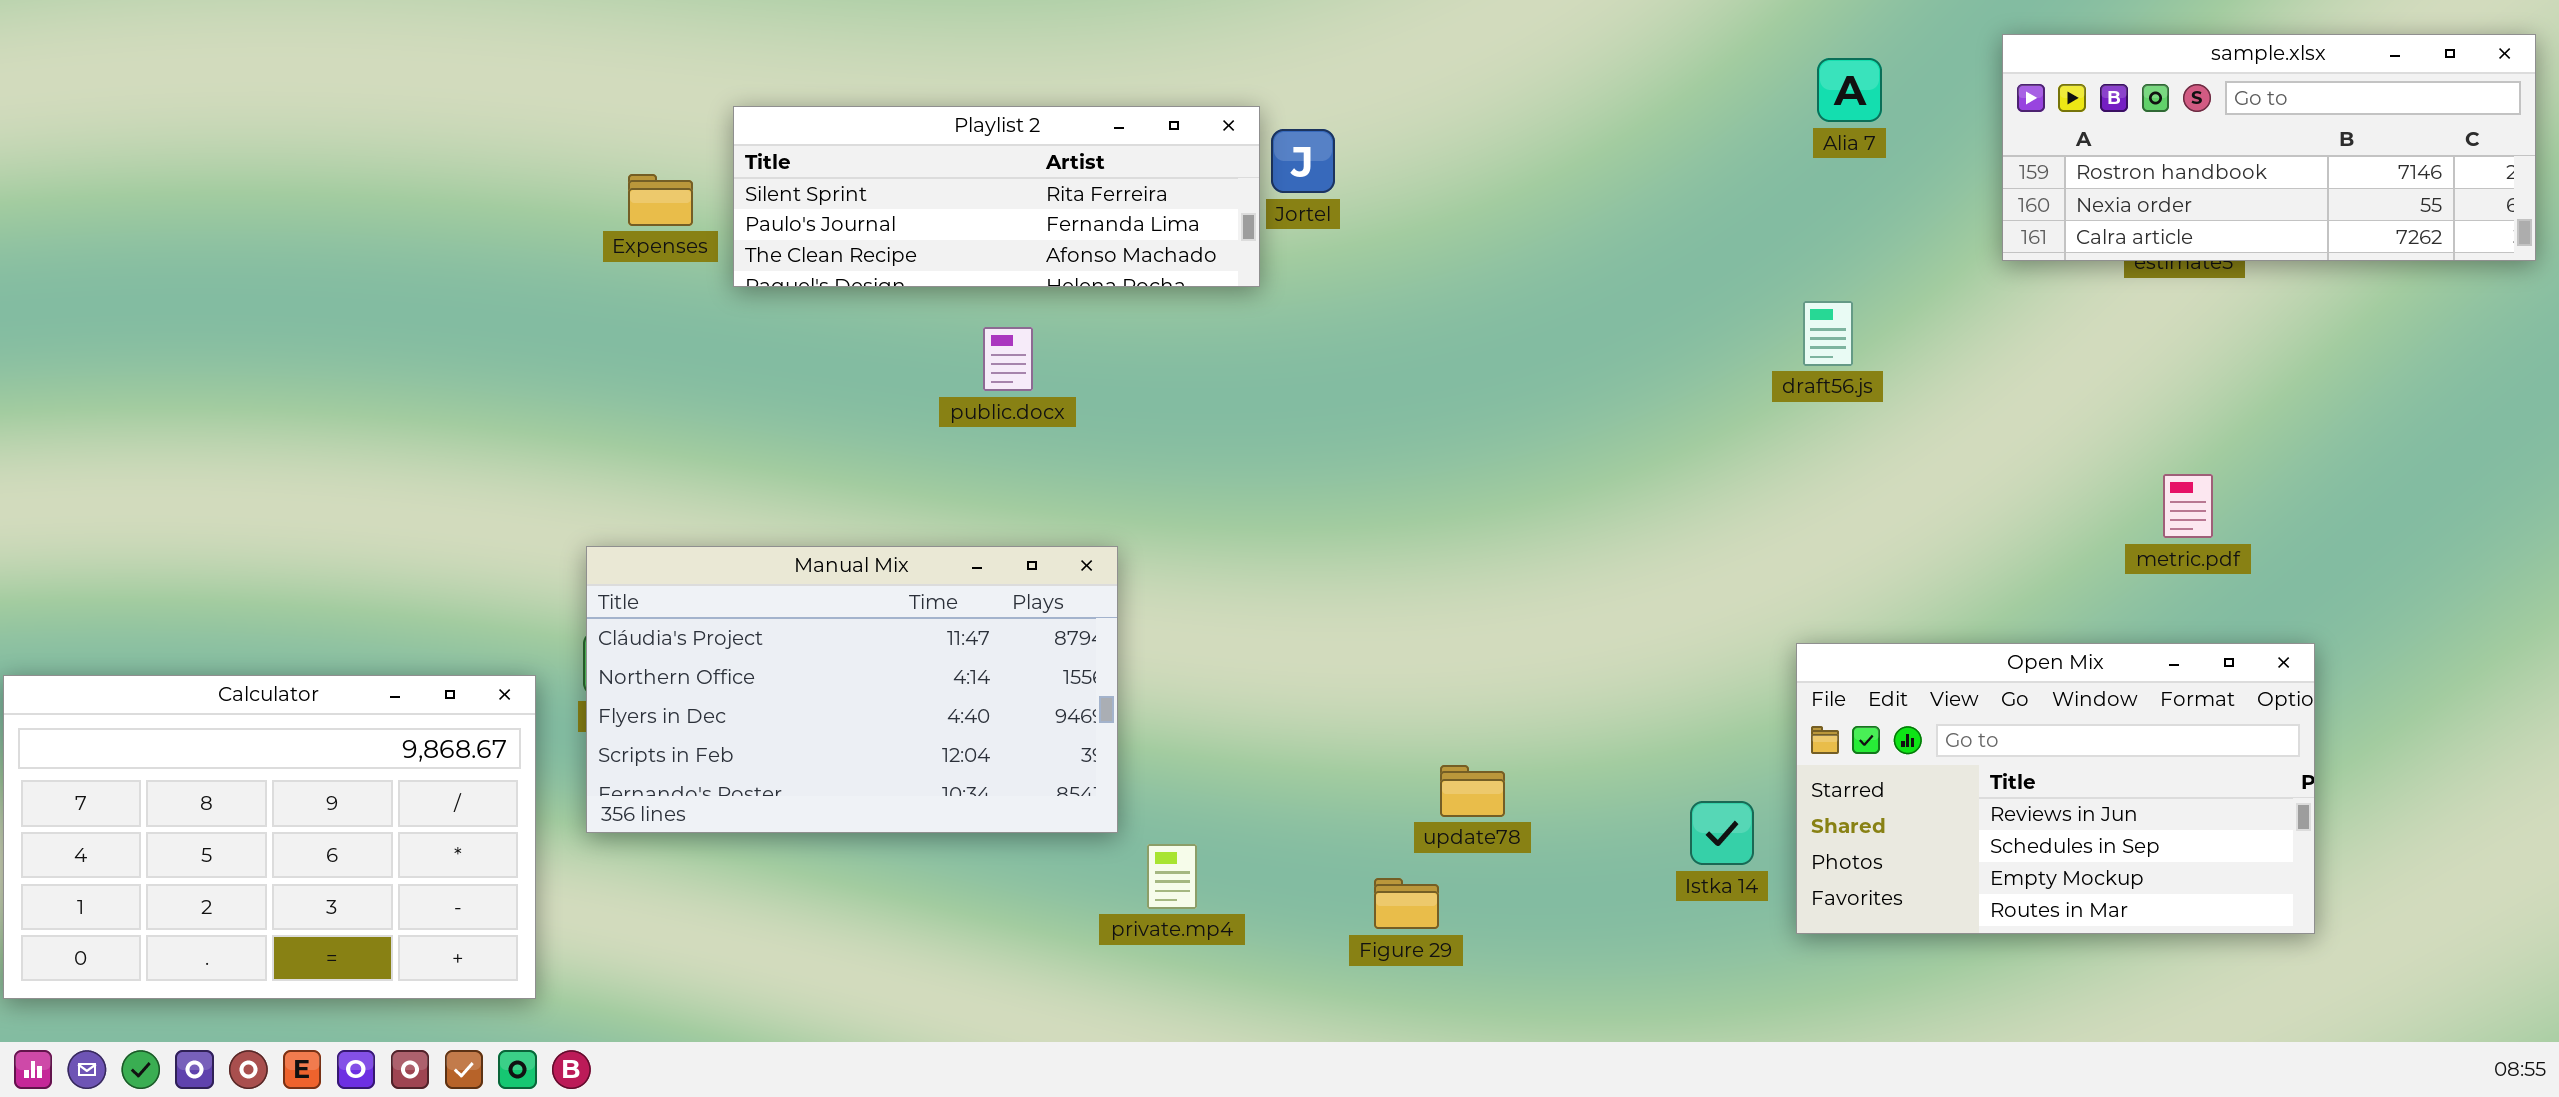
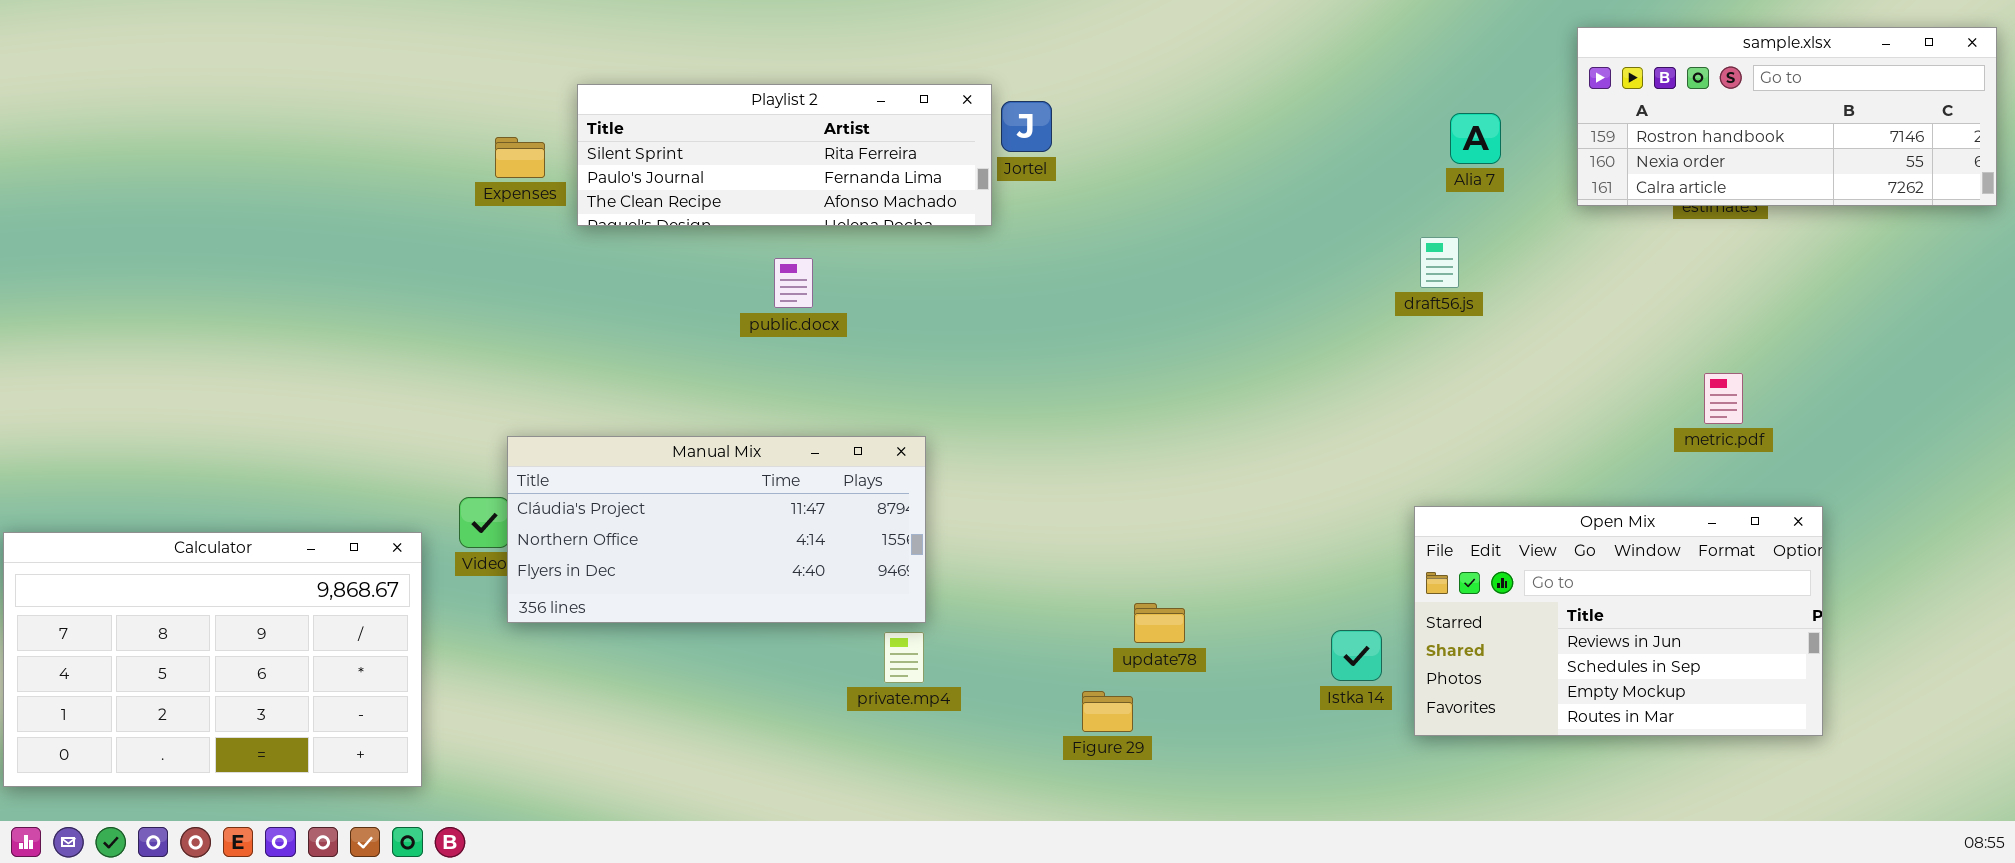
Alia 7: [1817,58,1882,122] -> [1450,113,1501,164], moved
Manual Mix: [586,546,1118,833] -> [507,436,926,623], moved, resized
private.mp4: [1147,844,1197,909] -> [884,632,924,683], moved

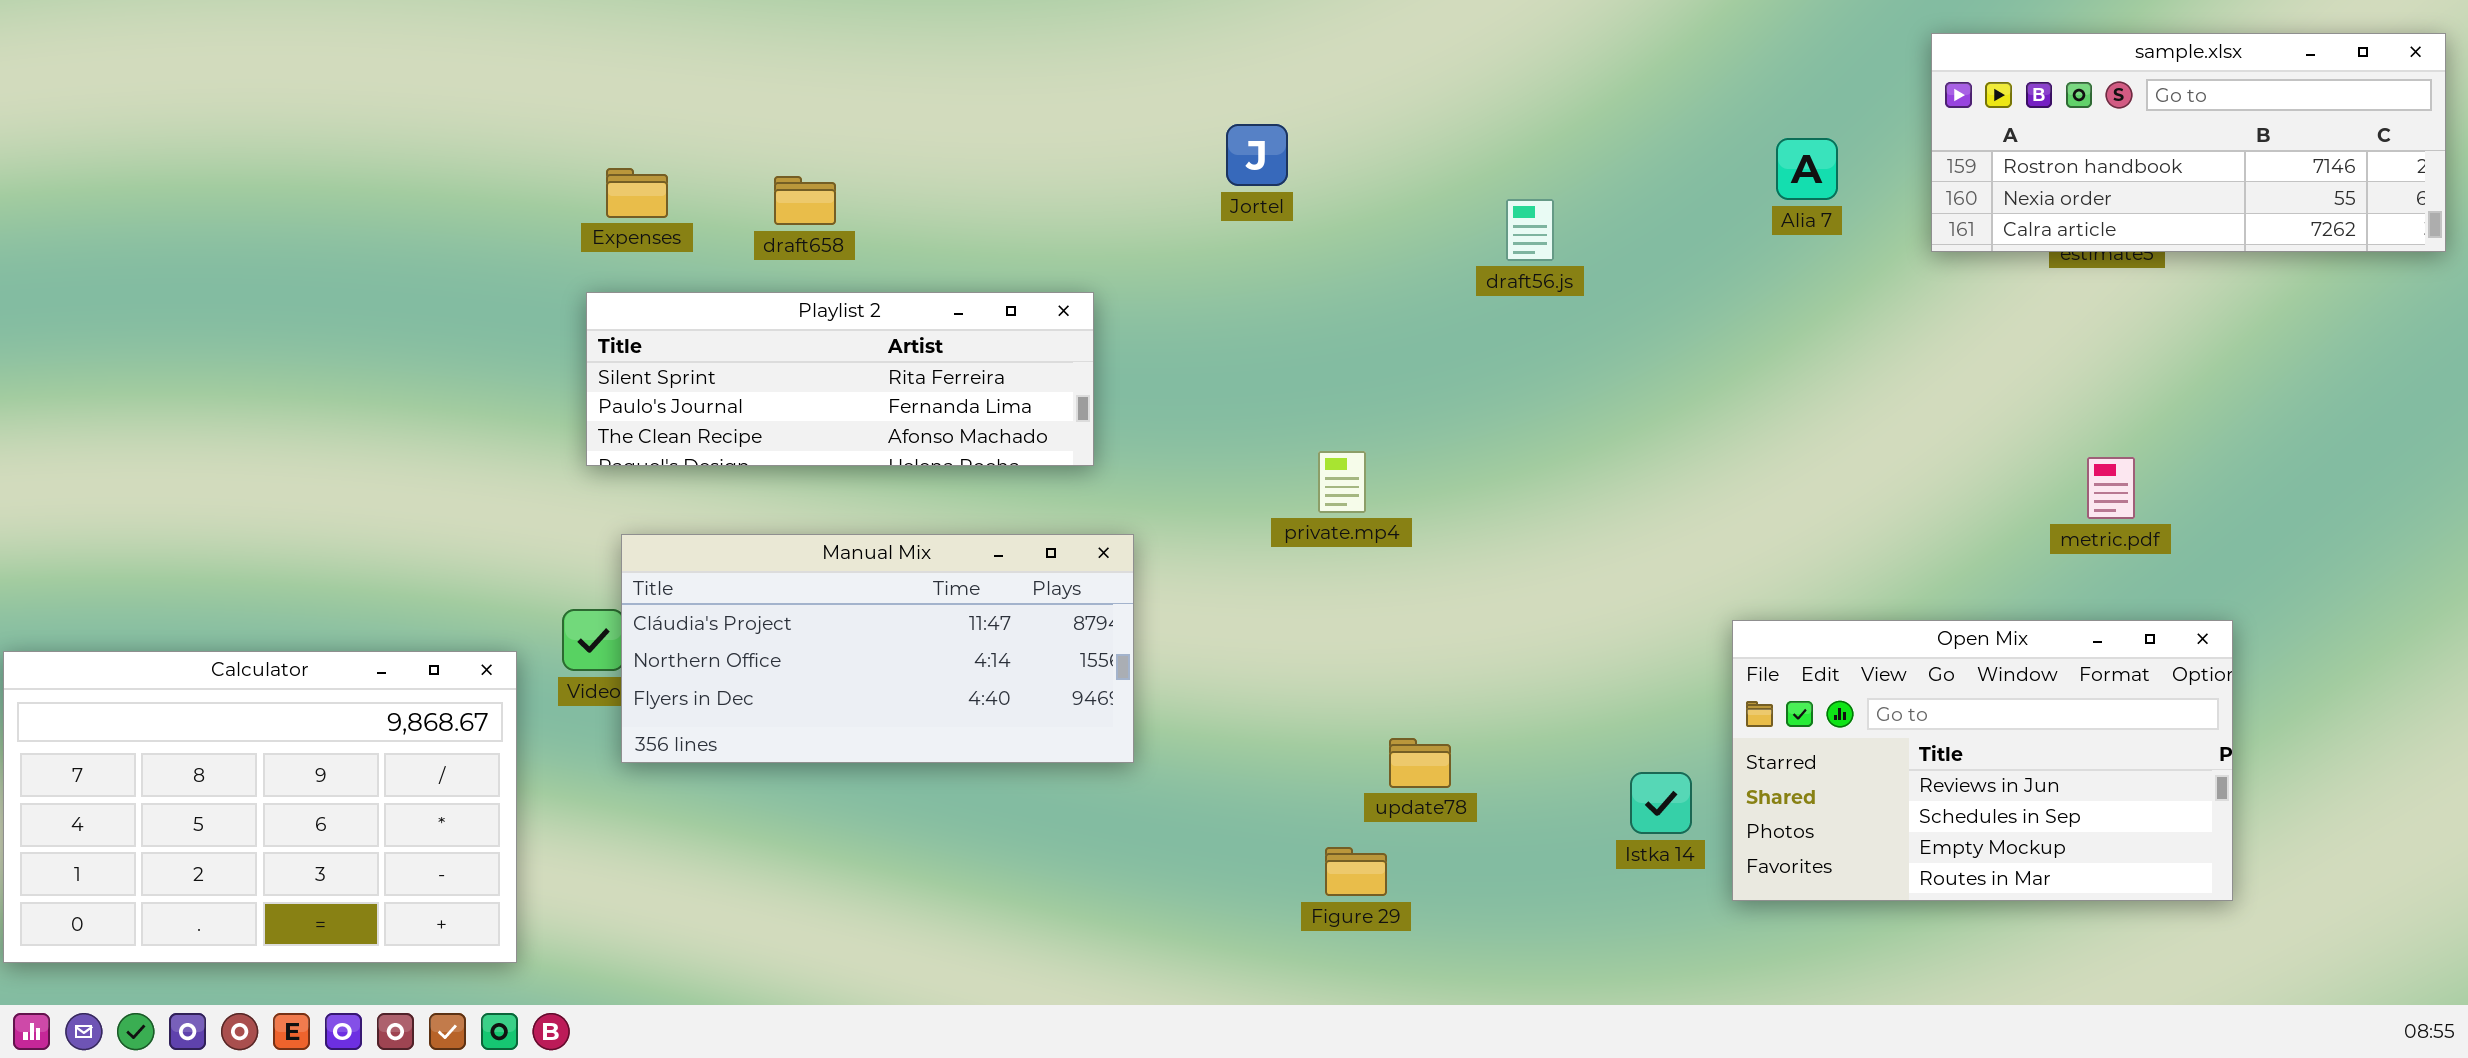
Playlist 2: [577,84,992,226] -> [586,292,1094,466], moved
draft56.js: [1420,237,1459,288] -> [1506,199,1554,261], moved
private.mp4: [884,632,924,683] -> [1318,451,1366,513], moved

